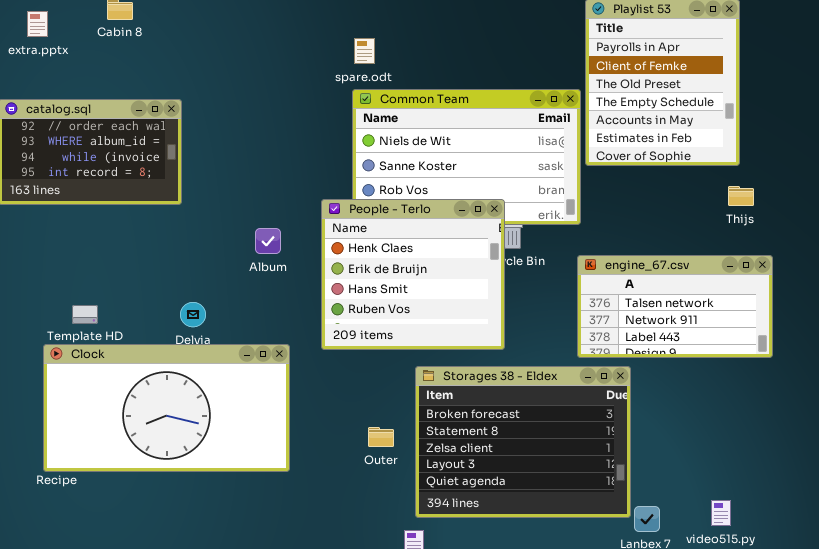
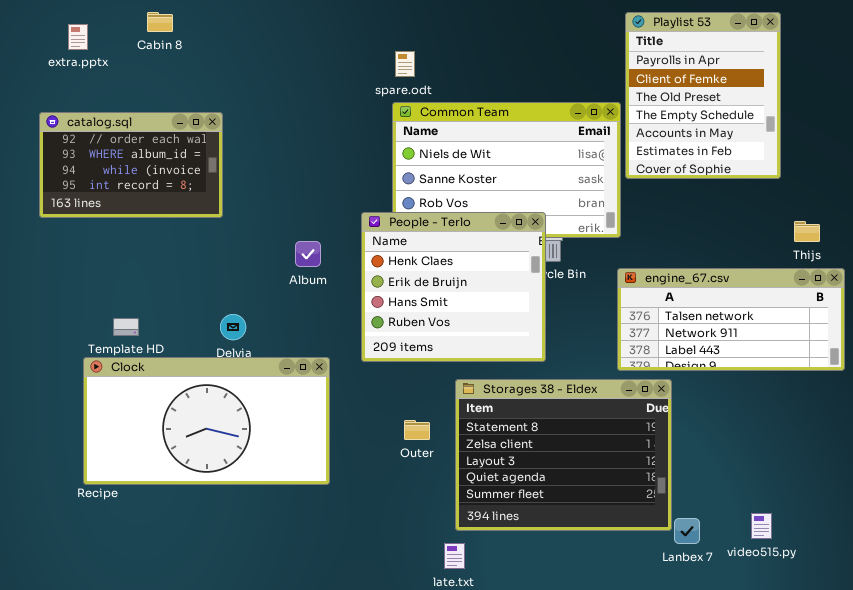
Thijs: [728,186,754,206] -> [794,221,820,242], moved
engine_67.csv: [577,255,773,358] -> [617,268,845,371], resized
Storages 38 - Eldex: [415,366,631,518] -> [455,379,672,531], scrolled down 1 row
Outer: [368,427,394,447] -> [404,420,430,440], moved

